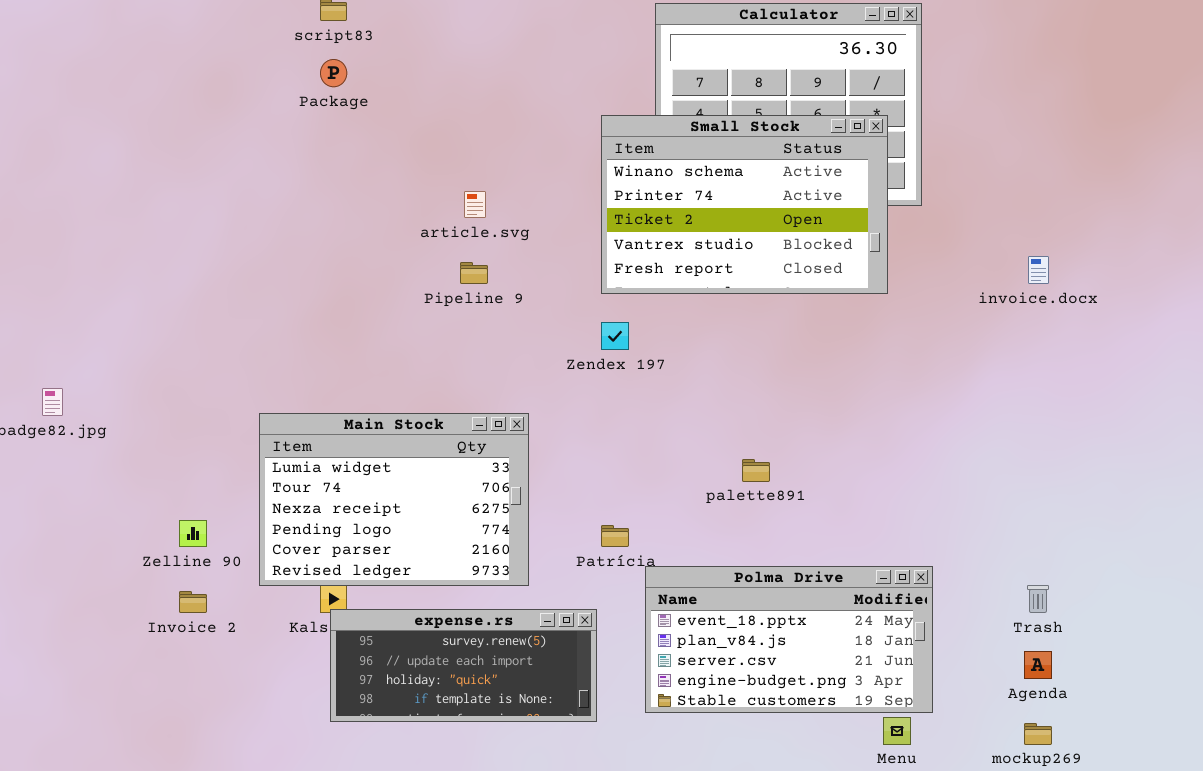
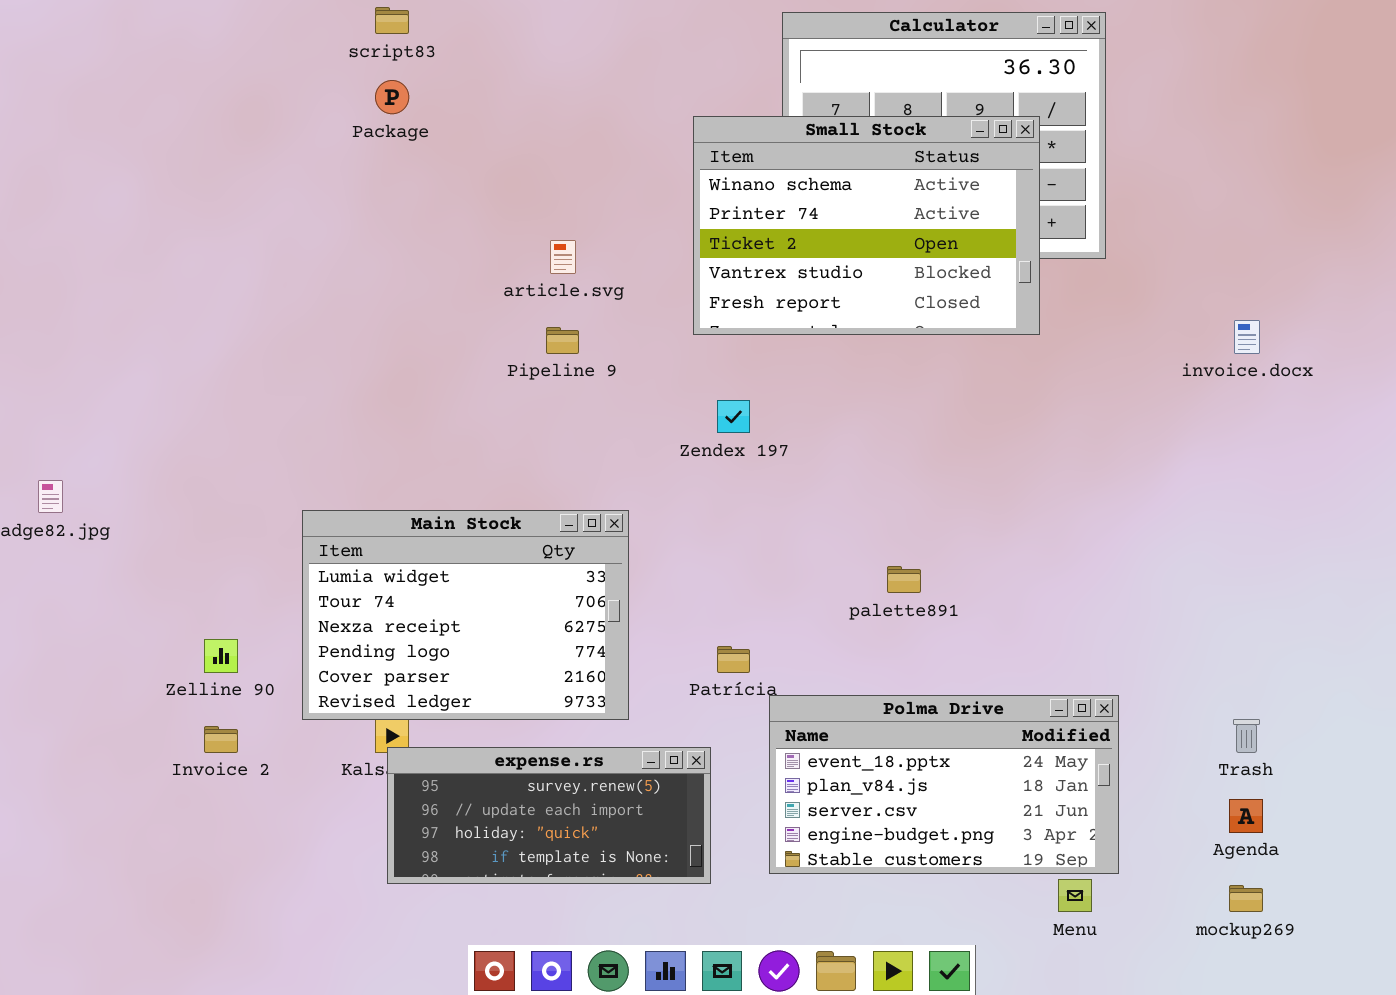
Small Stock: [601,115,888,294] -> [693,116,1040,335], moved

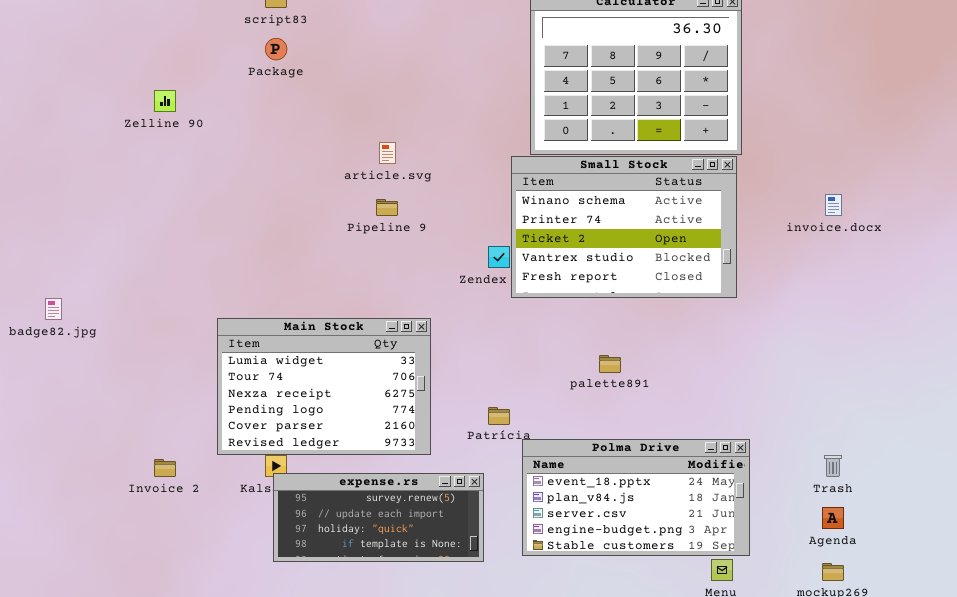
Small Stock: [693,116,1040,335] -> [511,156,737,298], moved
Zelline 90: [204,639,238,673] -> [154,90,176,112], moved

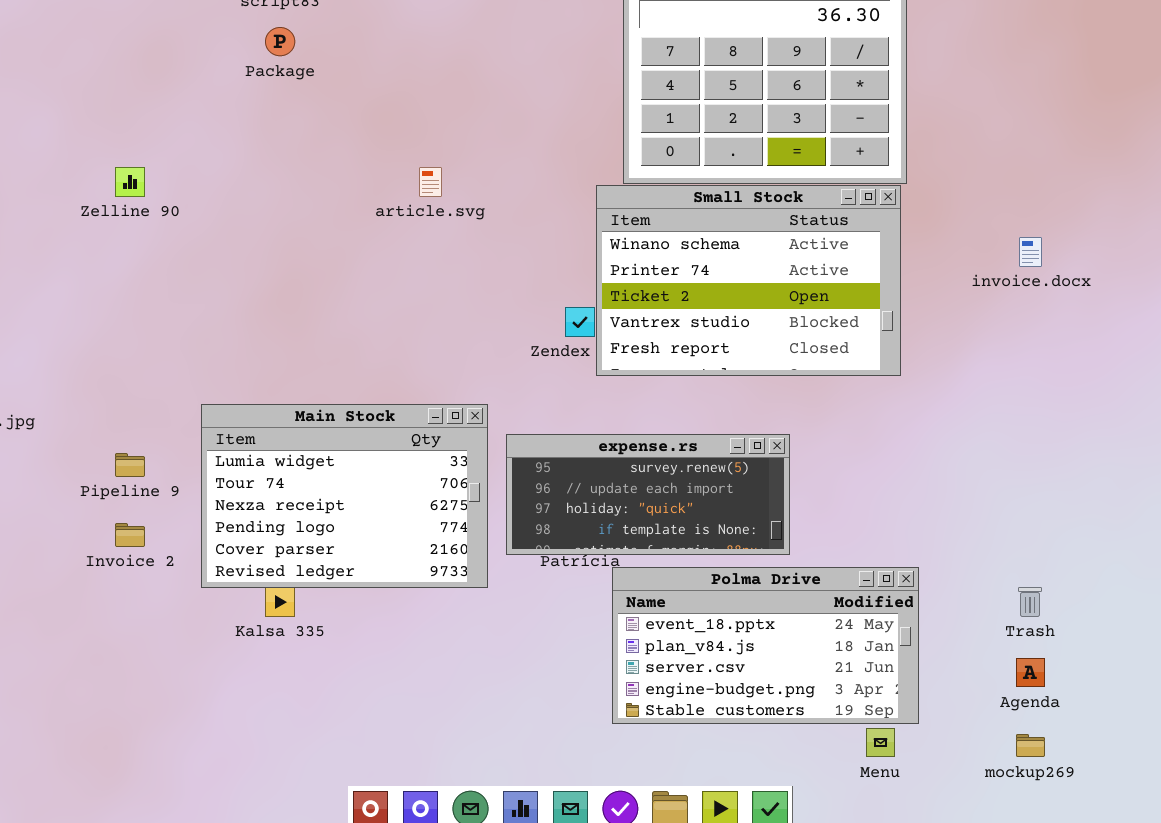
Zelline 90: [154,90,176,112] -> [115,167,145,197], moved
Pipeline 9: [376,199,398,216] -> [115,453,145,477], moved
Invoice 2: [154,459,176,477] -> [115,523,145,547], moved
expense.rs: [273,473,484,562] -> [506,434,790,555], moved

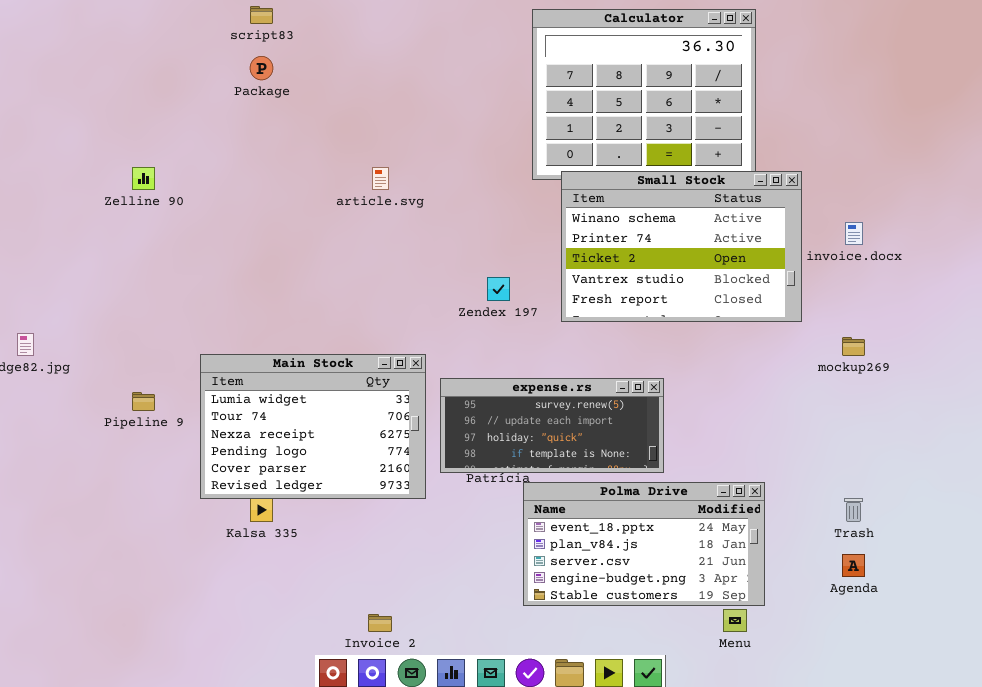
Small Stock: [596,185,901,376] -> [561,171,802,322], moved
Invoice 2: [115,523,145,547] -> [368,614,392,632], moved
mockup269: [1016,734,1045,757] -> [842,337,865,356], moved

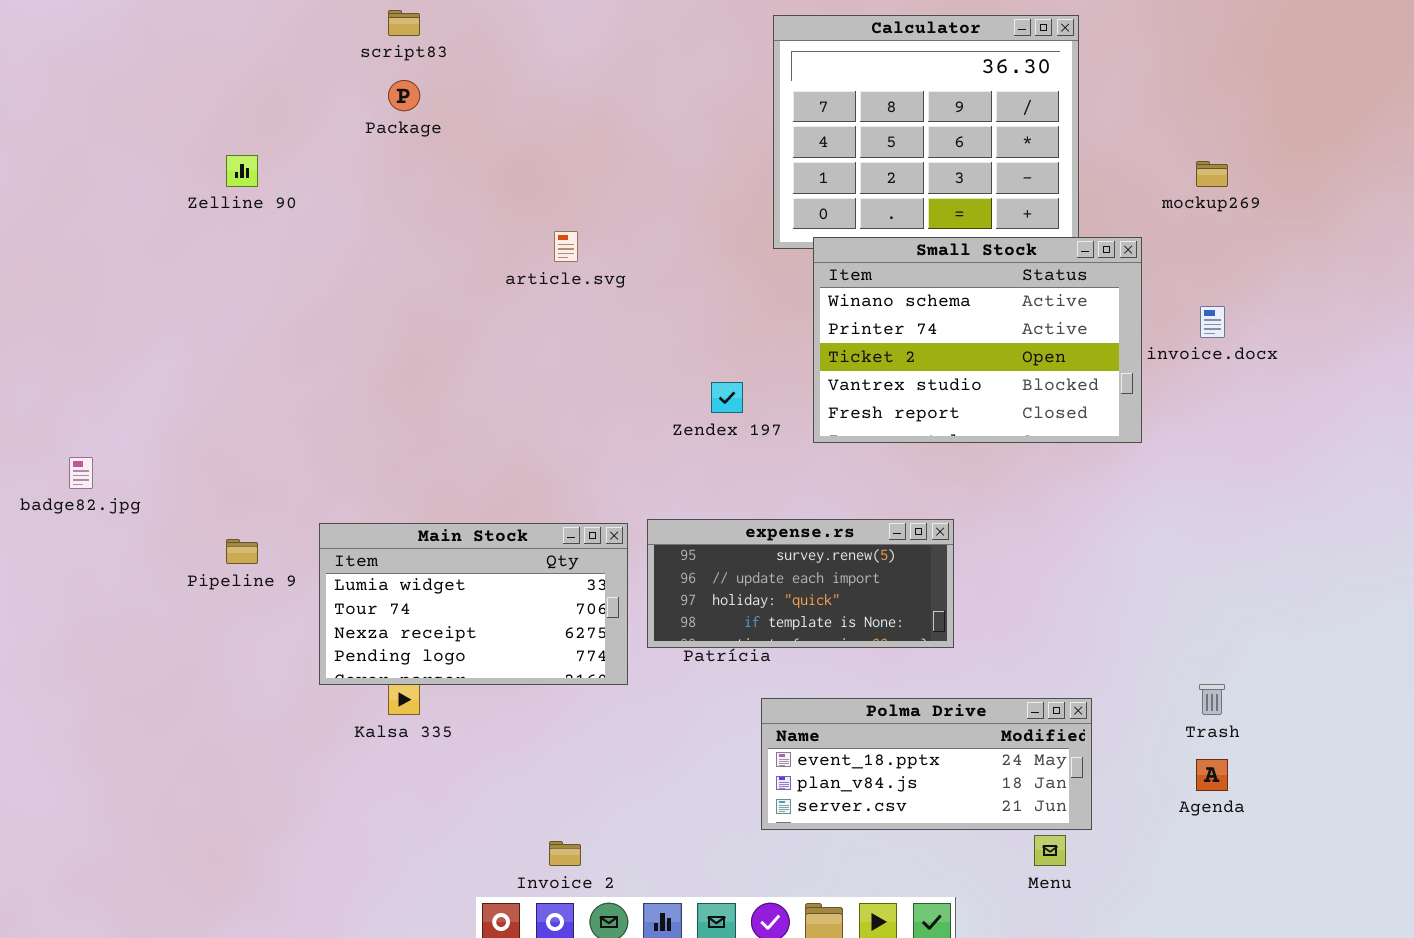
Zelline 90: [132,167,155,190] -> [226,155,258,187], moved
mockup269: [842,337,865,356] -> [1196,161,1228,187], moved
Main Stock: [200,354,426,499] -> [319,523,628,685], resized
Polma Drive: [523,482,765,606] -> [761,698,1092,830], resized

